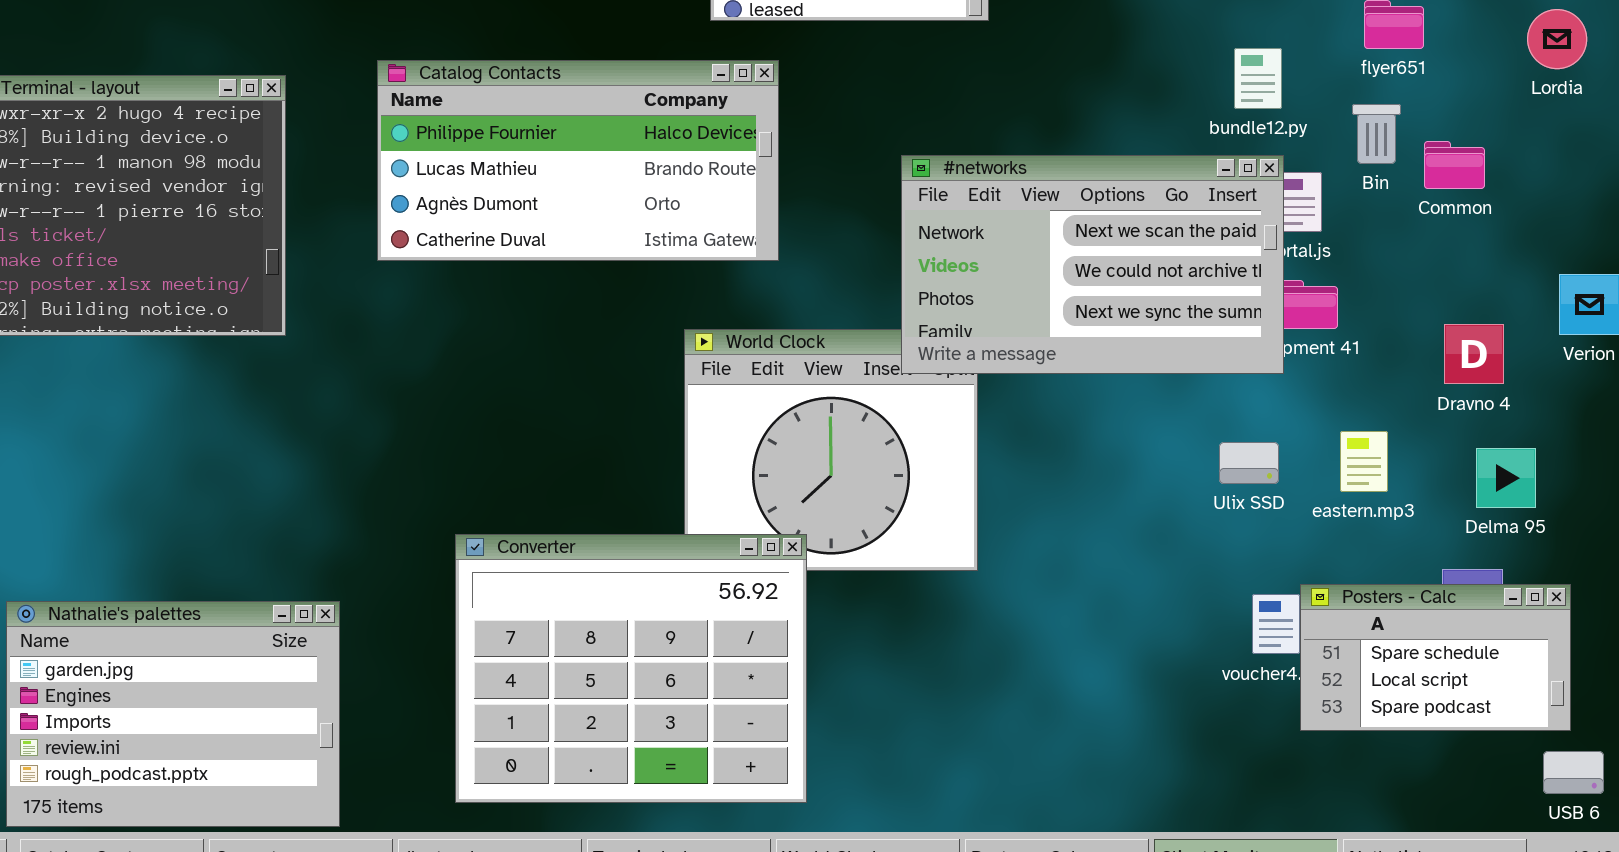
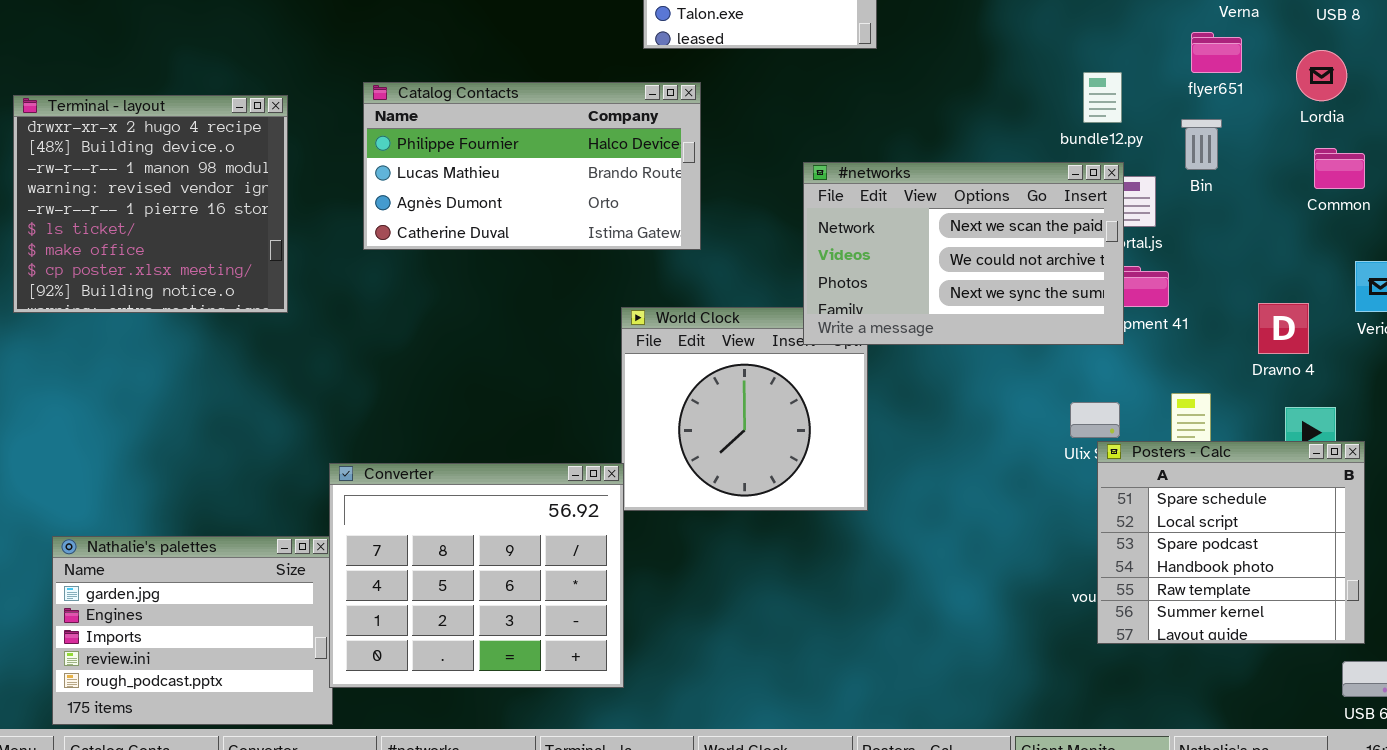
Lordia: [1527,9,1587,69] -> [1296,50,1347,101], moved
Common: [1424,141,1485,189] -> [1314,148,1365,189], moved
Converter: [455,534,807,803] -> [329,463,624,688], moved
Posters - Calc: [1300,584,1571,731] -> [1097,441,1365,644], resized

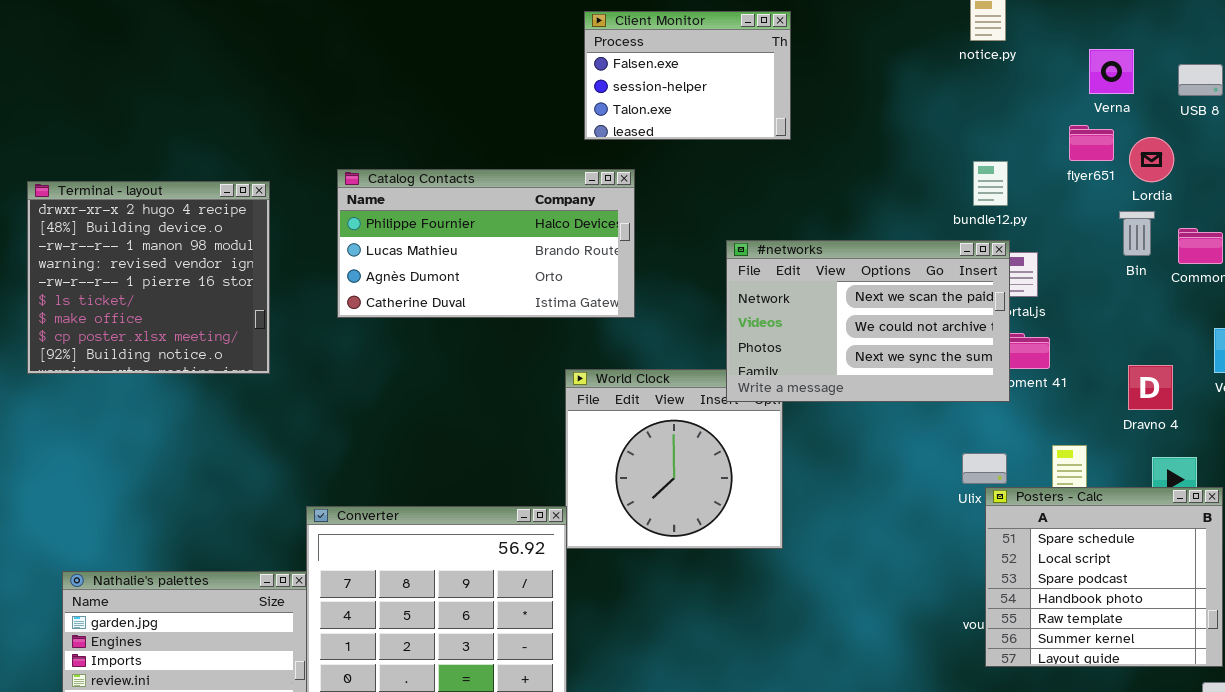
Lordia: [1296,50,1347,101] -> [1129,137,1174,182], moved
Bin: [1181,119,1222,170] -> [1119,211,1155,256], moved

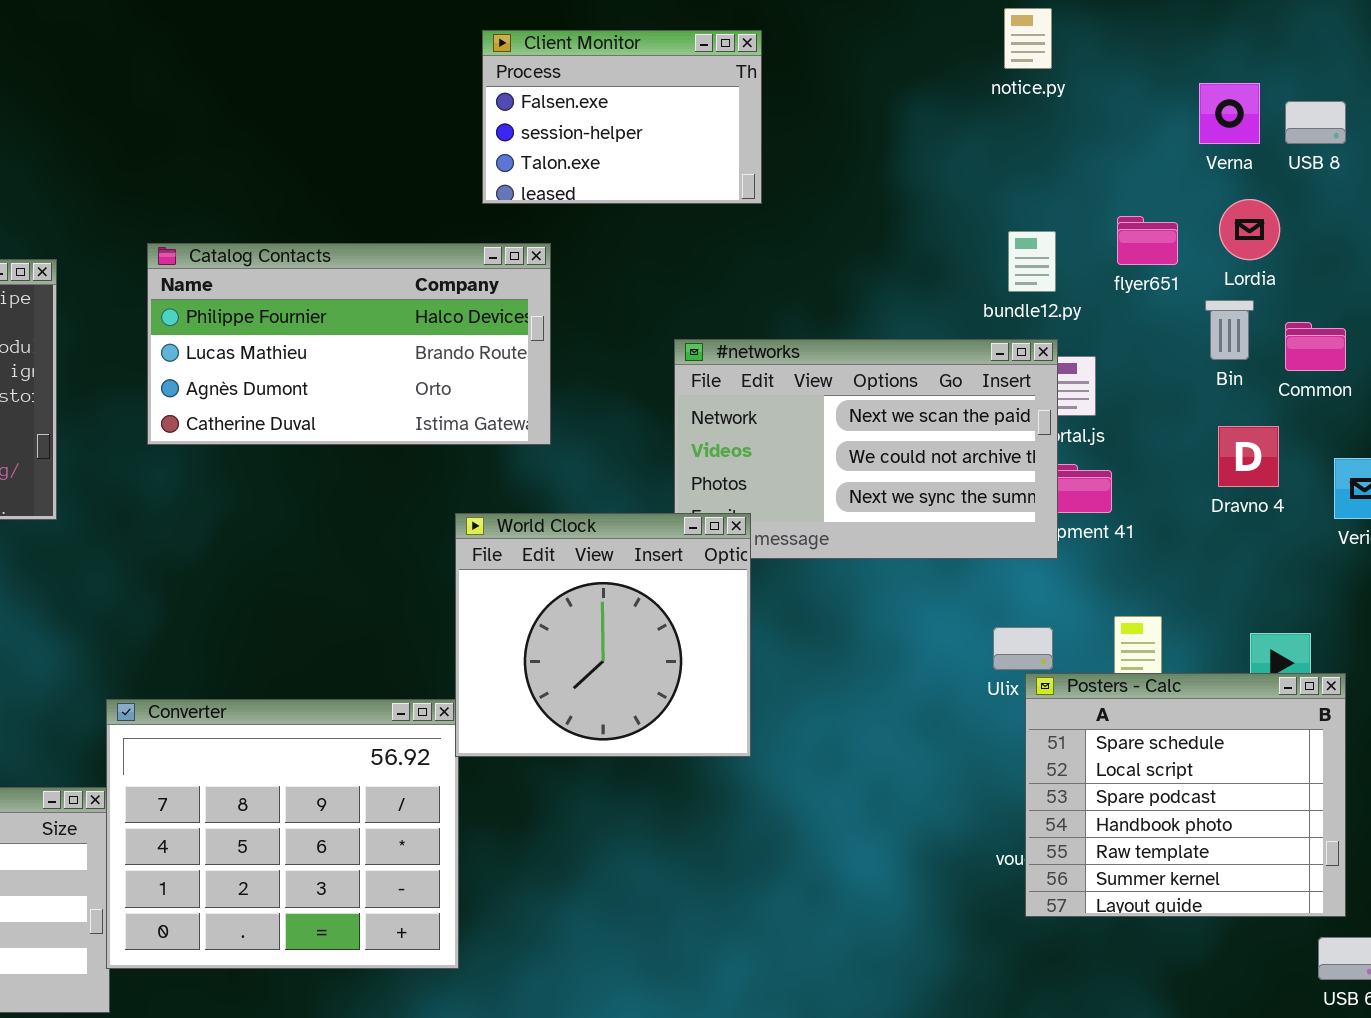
Verna: [1089,49,1134,94] -> [1199,83,1260,144], moved
flyer651: [1069,125,1114,161] -> [1117,216,1178,265], moved
Dravno 4: [1128,365,1173,410] -> [1218,426,1279,487], moved
World Clock: [565,369,783,549] -> [455,513,751,757], raised

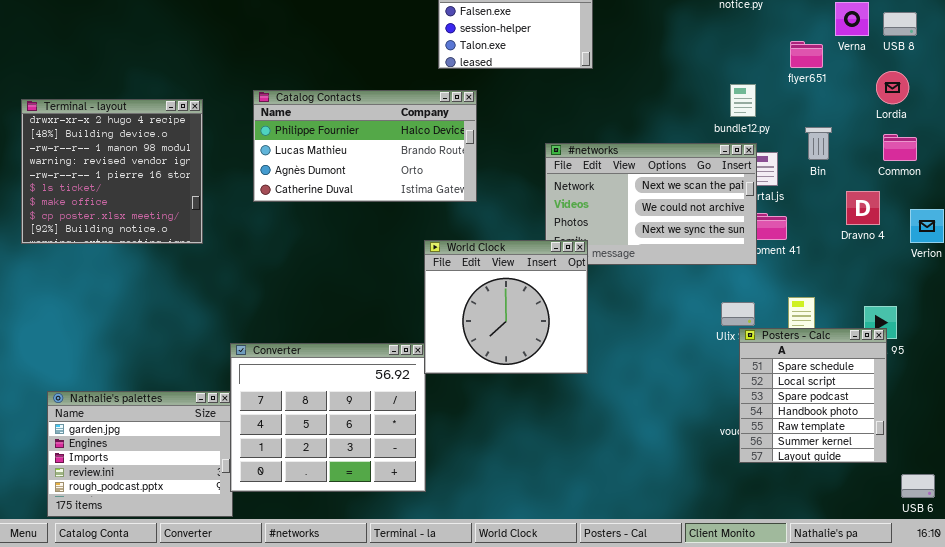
Lordia: [1219,199,1280,260] -> [876,71,909,104], moved
flyer651: [1117,216,1178,265] -> [790,41,823,68], moved
Bin: [1205,300,1254,360] -> [805,127,832,160], moved
Posters - Calc: [1025,673,1346,917] -> [739,328,887,463], resized

